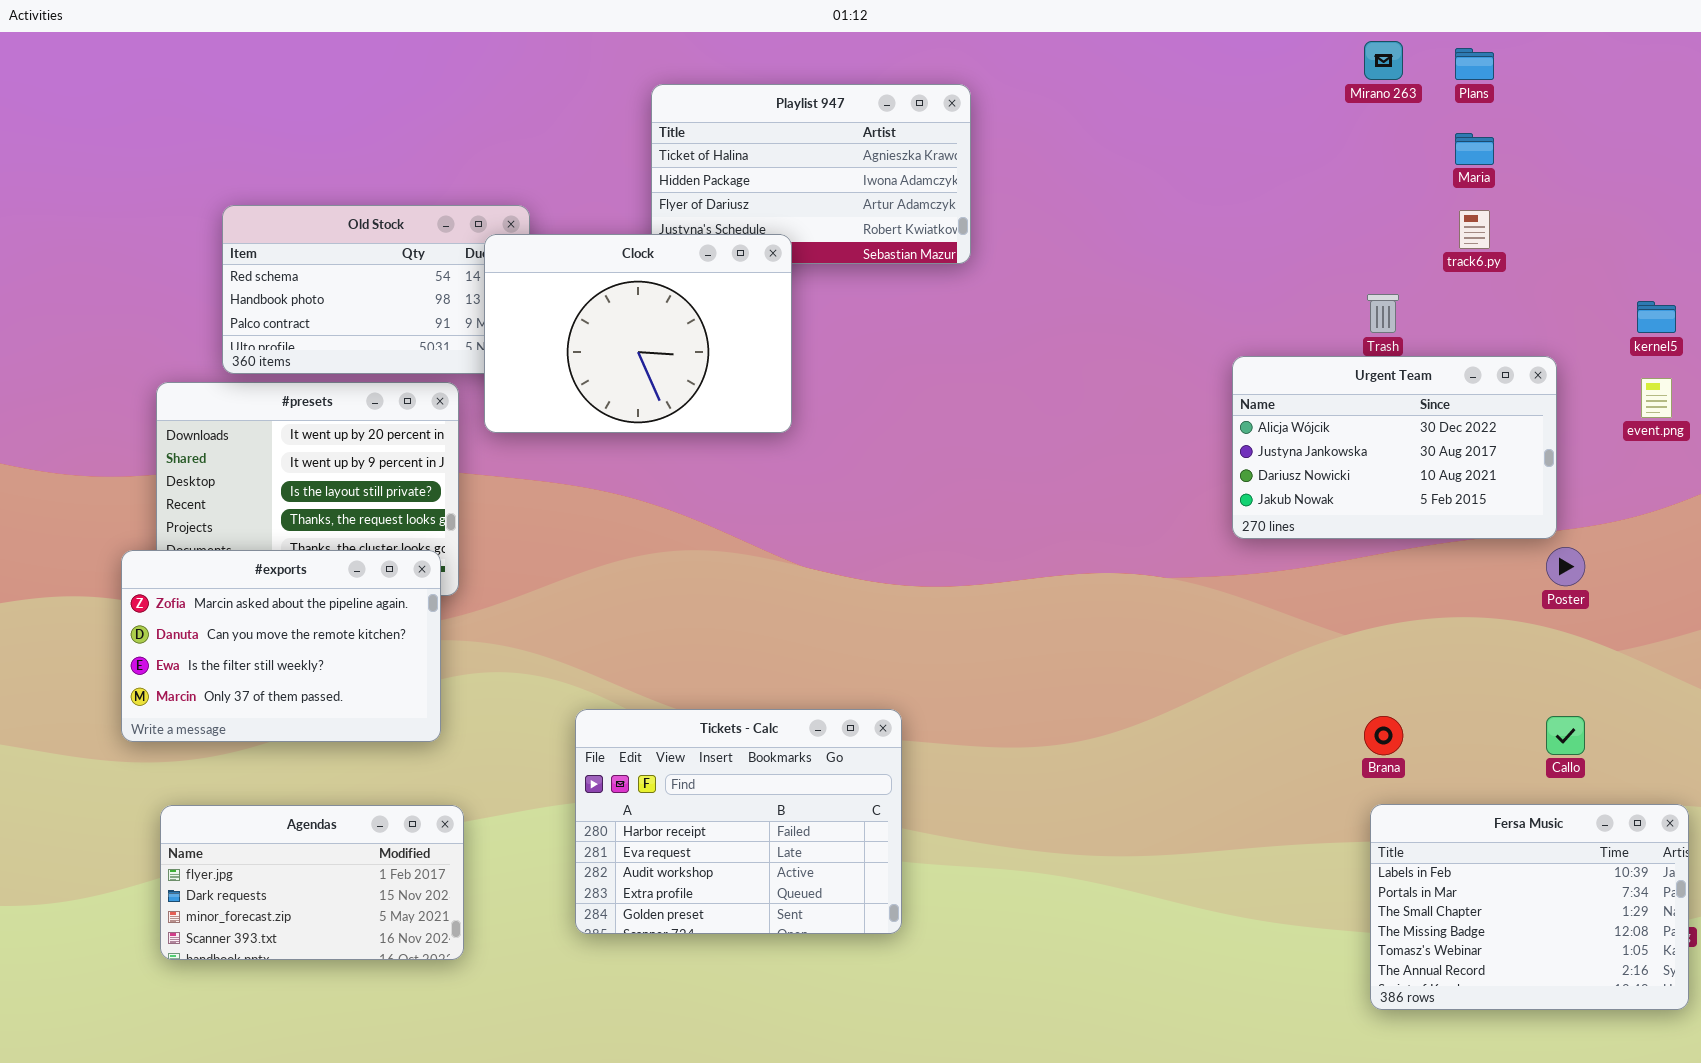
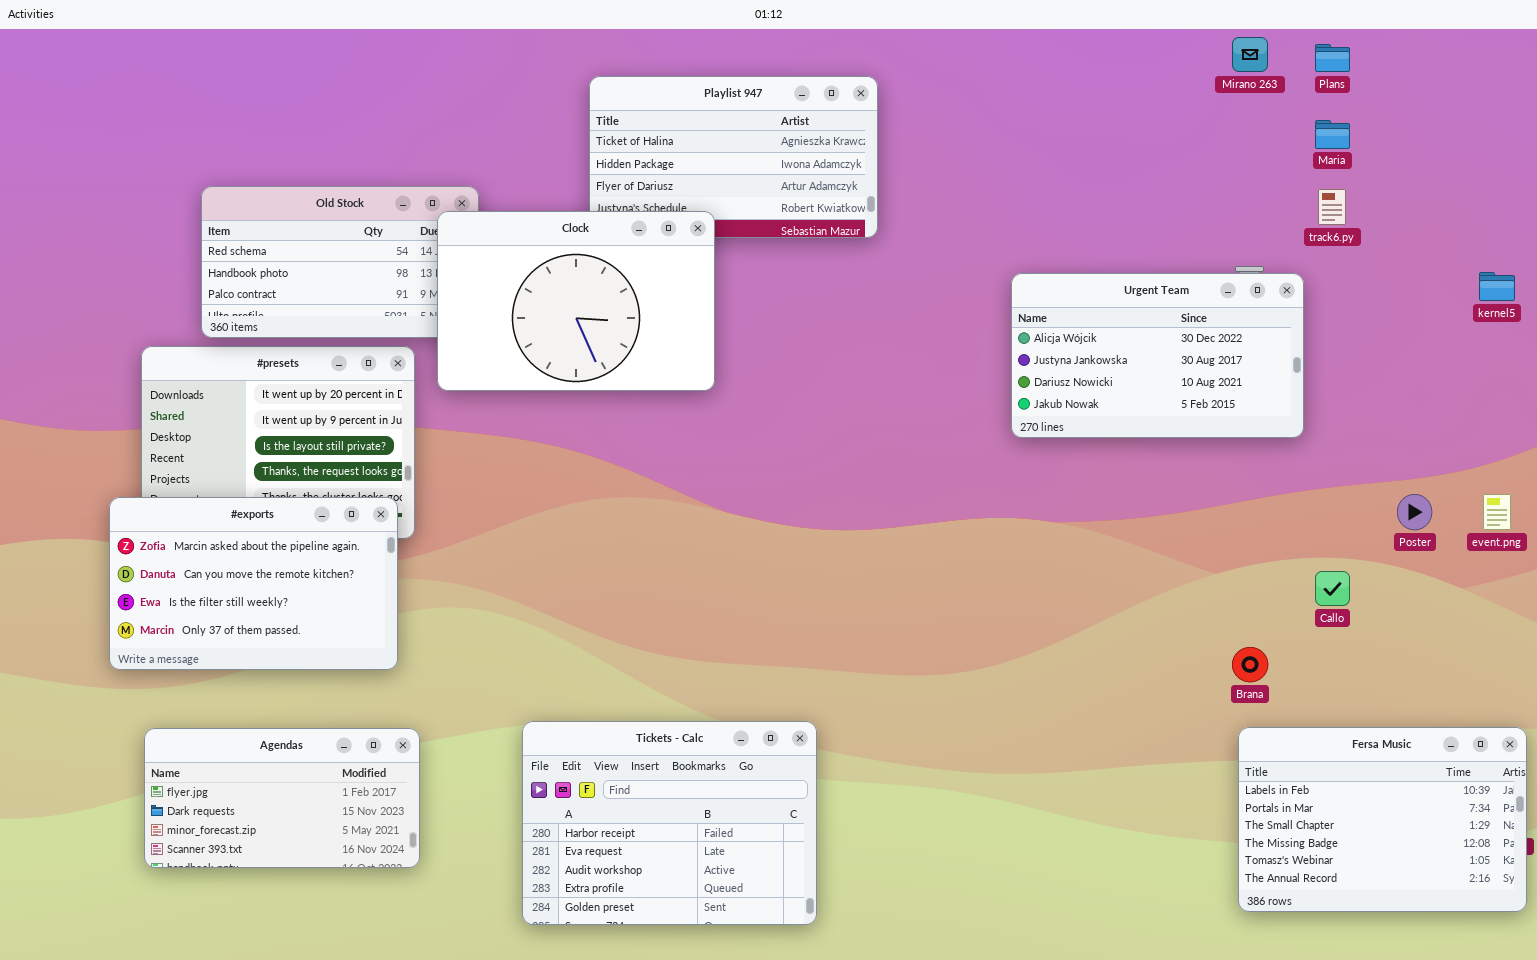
Urgent Team: [1232,356,1557,539] -> [1011,273,1304,438], moved
event.png: [1641,378,1672,418] -> [1483,494,1511,530], moved
Tickets - Calc: [575,709,902,934] -> [522,721,817,925], moved
Callo: [1546,716,1585,755] -> [1315,571,1350,606], moved

